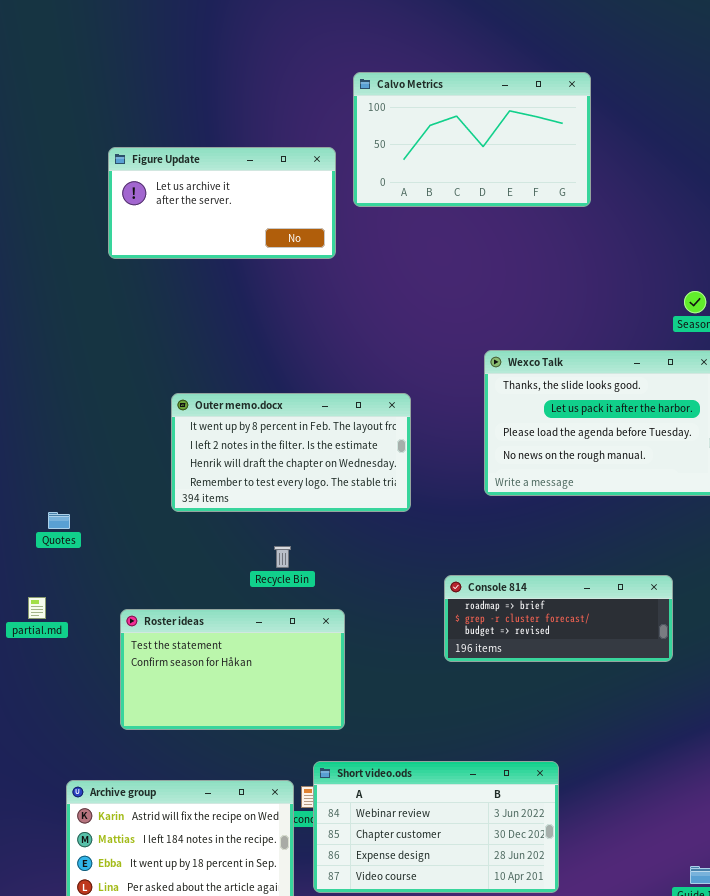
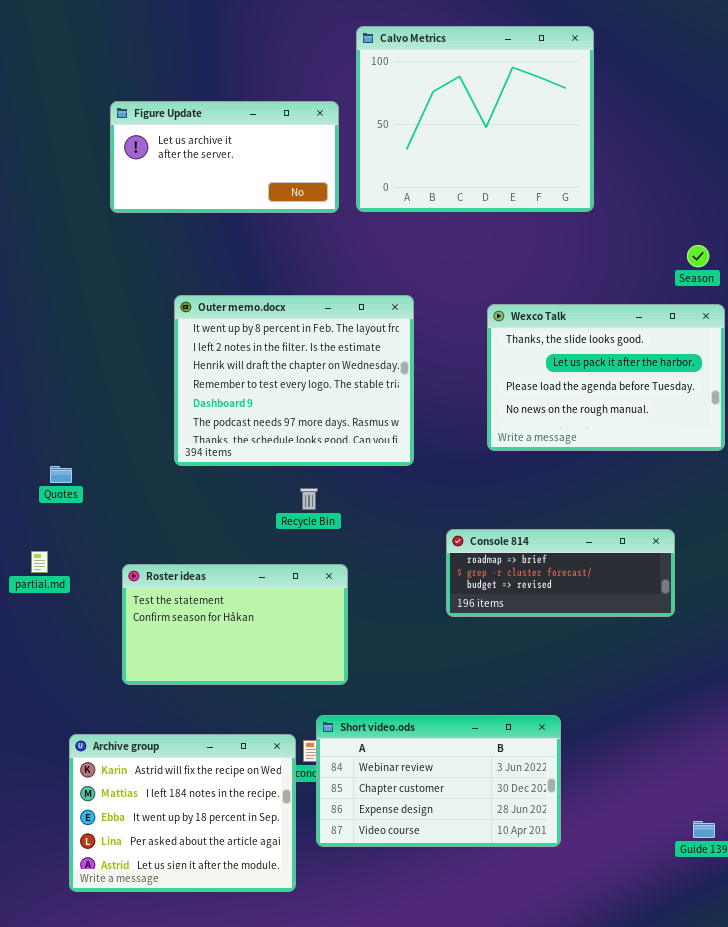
Calvo Metrics: [353,72,591,207] -> [356,26,594,212], resized
Outer memo.docx: [171,393,411,512] -> [174,295,414,466], resized
Recycle Bin: [274,546,291,568] -> [300,488,318,510], moved

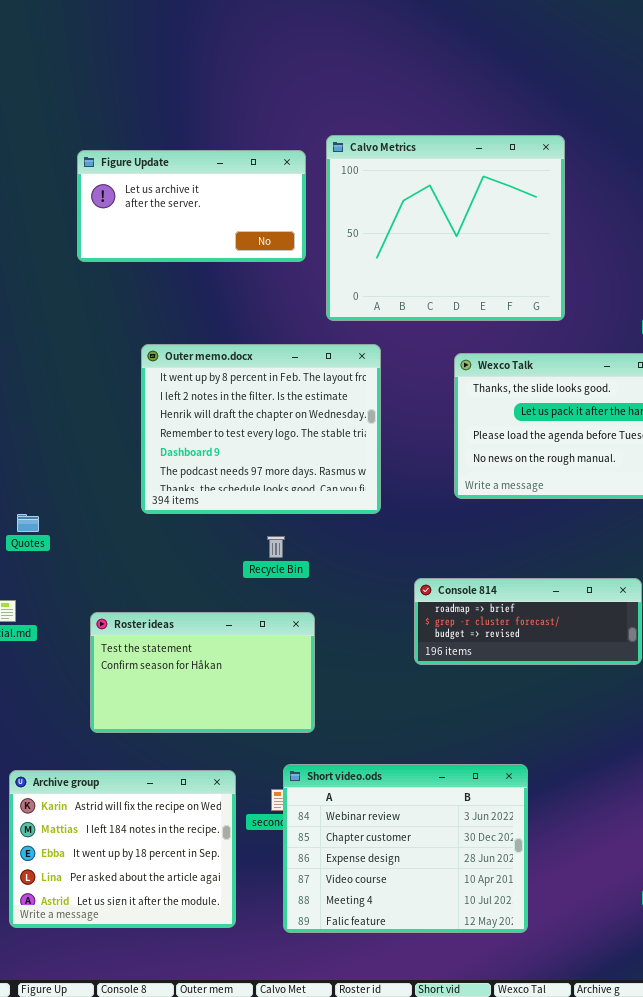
Calvo Metrics: [356,26,594,212] -> [326,135,565,321], moved
Short video.ods: [316,715,561,847] -> [283,764,528,933], resized
Archive group: [69,734,296,892] -> [9,770,236,928], moved

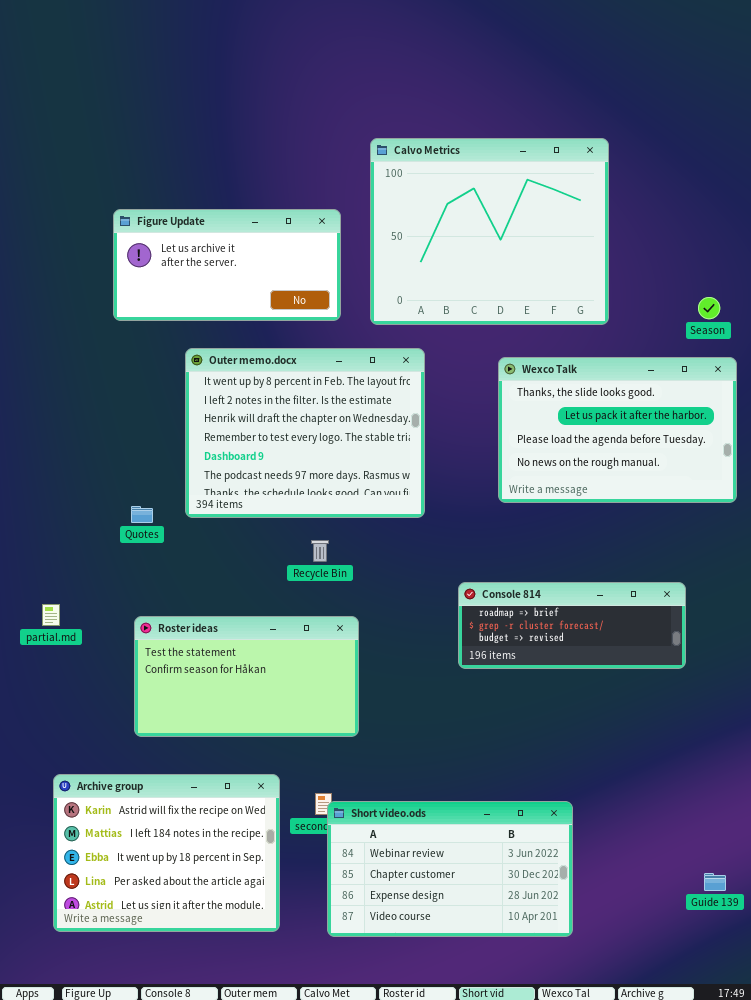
Figure Update: [77,150,306,262] -> [113,209,341,321], moved
Quotes: [17,514,39,532] -> [131,506,153,523], moved
Short video.ods: [283,764,528,933] -> [327,801,573,937], resized

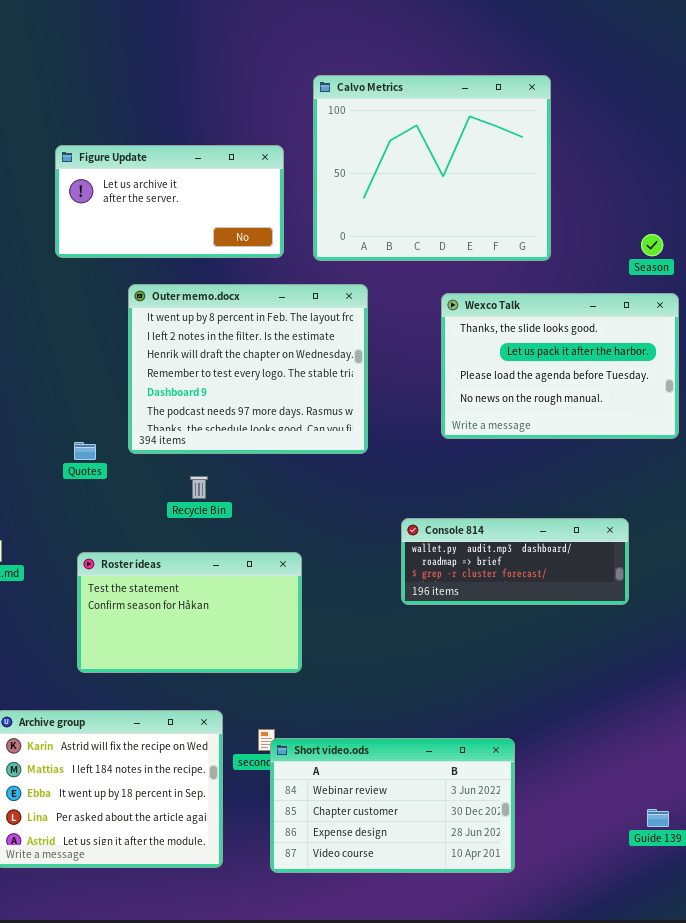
Recycle Bin: [311,540,329,562] -> [190,476,208,499], moved
Console 814: [458,582,686,669] -> [401,518,629,605], scrolled up 1 row

